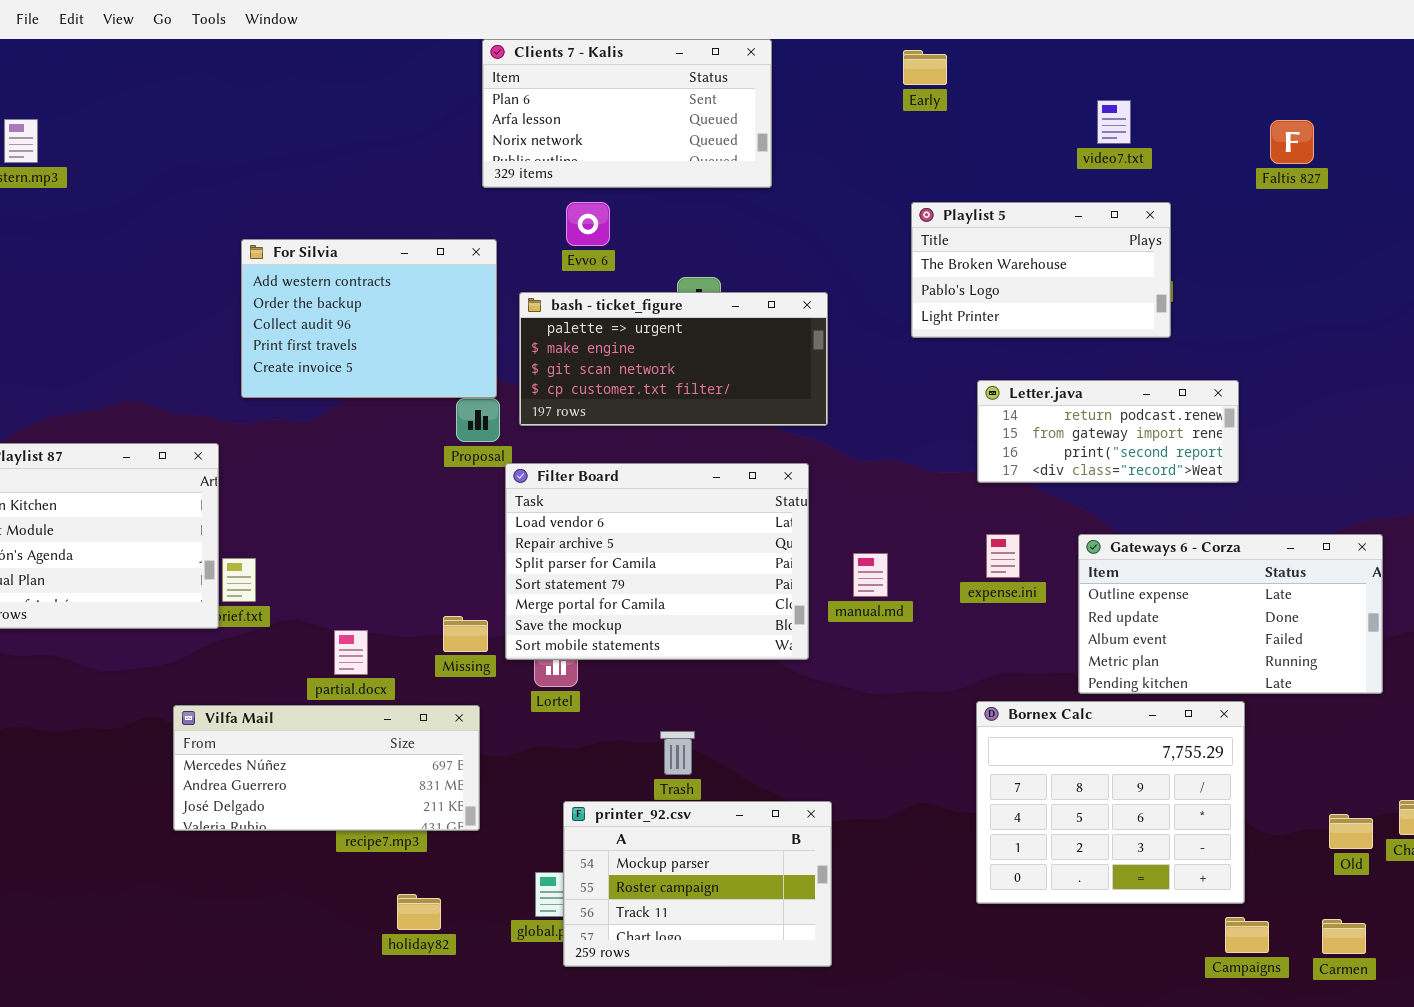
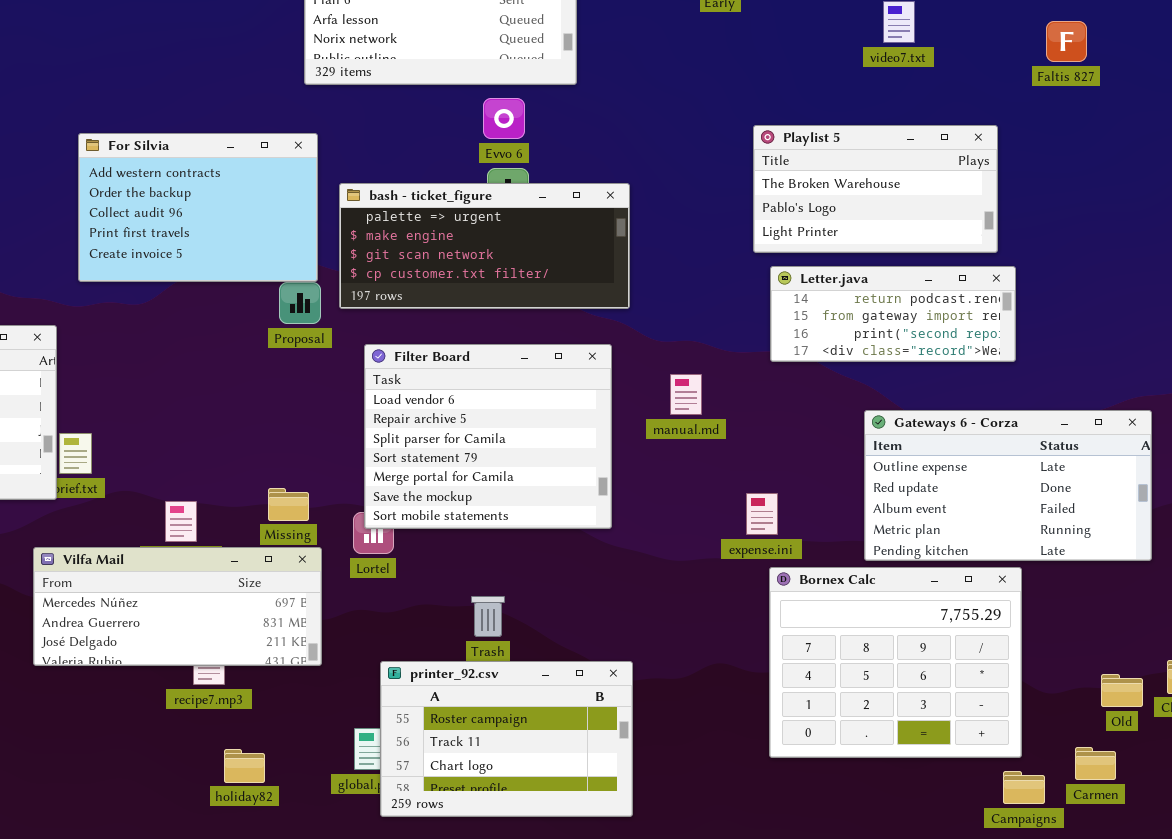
Evvo 6: [566,202,610,246] -> [483,98,525,139], moved
Playlist 5: [911,202,1171,338] -> [753,125,998,253], moved
Filter Board: [505,463,809,660] -> [364,344,612,529], resized
expense.ini: [986,534,1020,578] -> [746,493,778,535], moved
manual.md: [853,553,888,597] -> [670,374,702,415], moved
Vilfa Mail: [173,705,480,831] -> [33,547,322,666], moved
printer_92.csv: [563,801,832,967] -> [380,661,633,817], scrolled down 1 row
Carmen: [1322,919,1366,954] -> [1075,747,1116,780], moved

